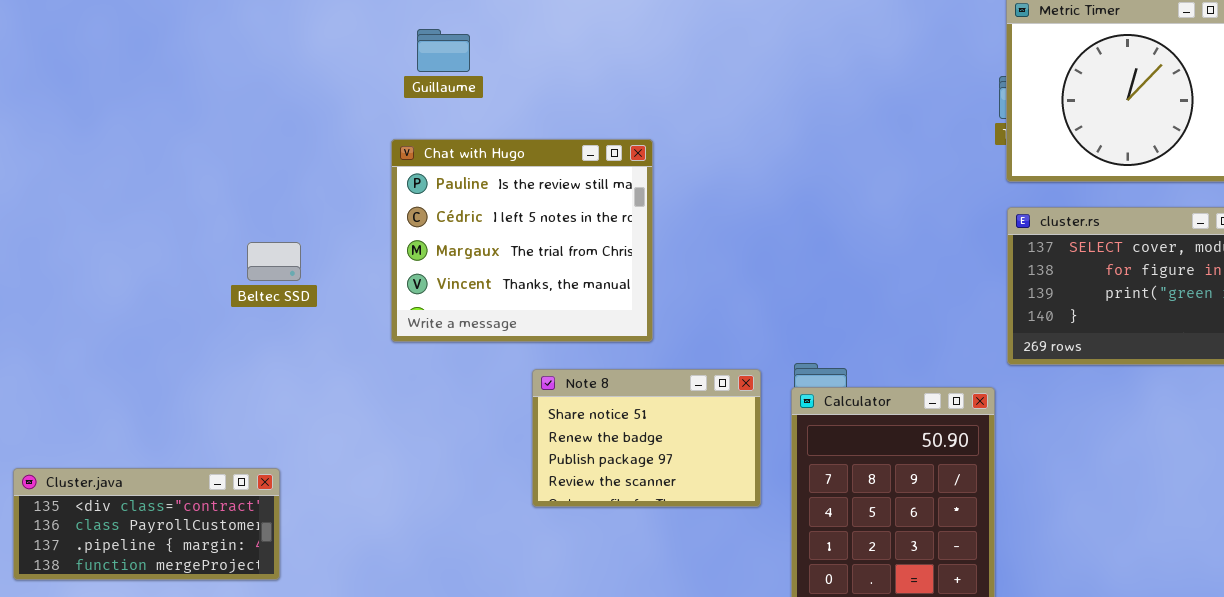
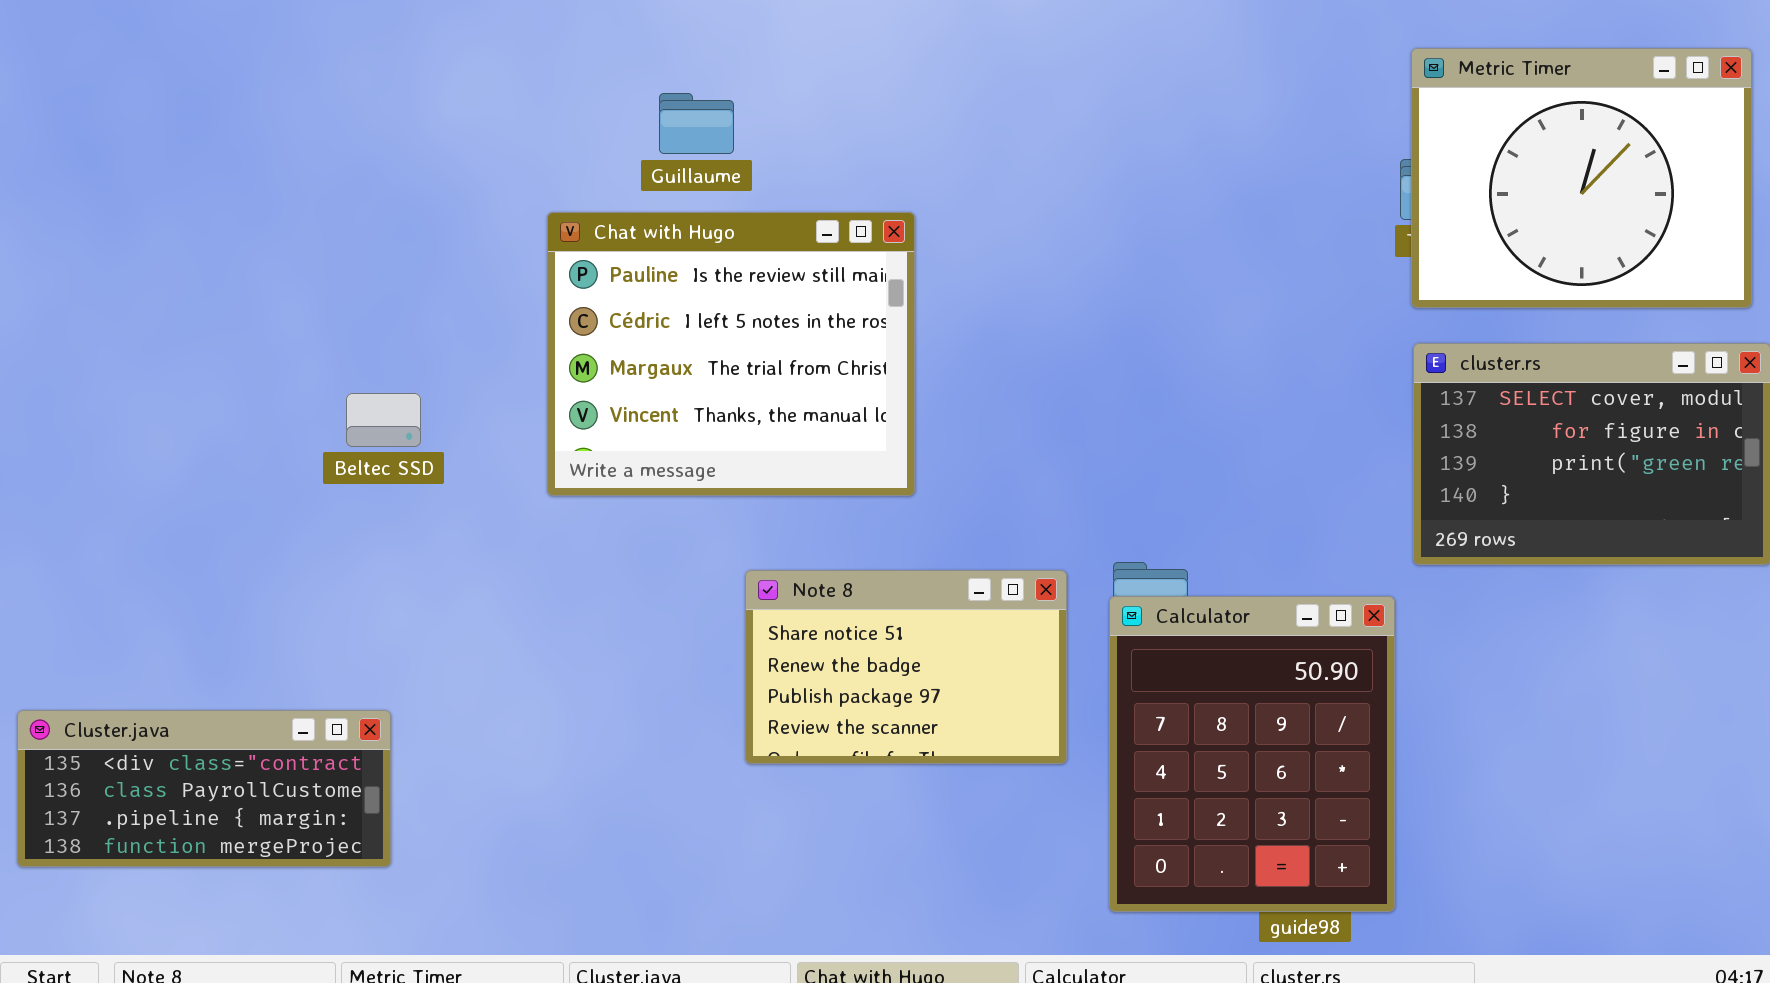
Guillaume: [417,29,470,72] -> [659,93,734,154], moved
Chat with Hugo: [391,139,653,342] -> [547,212,915,496], moved

